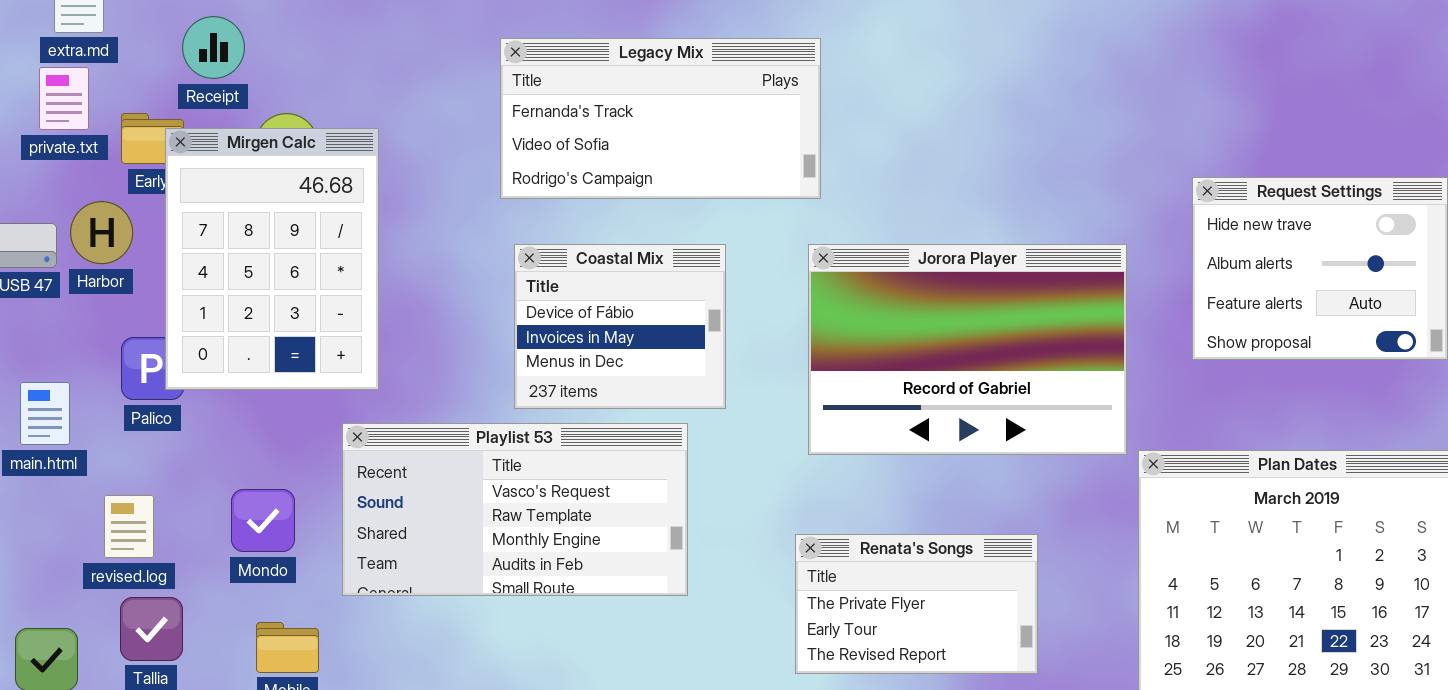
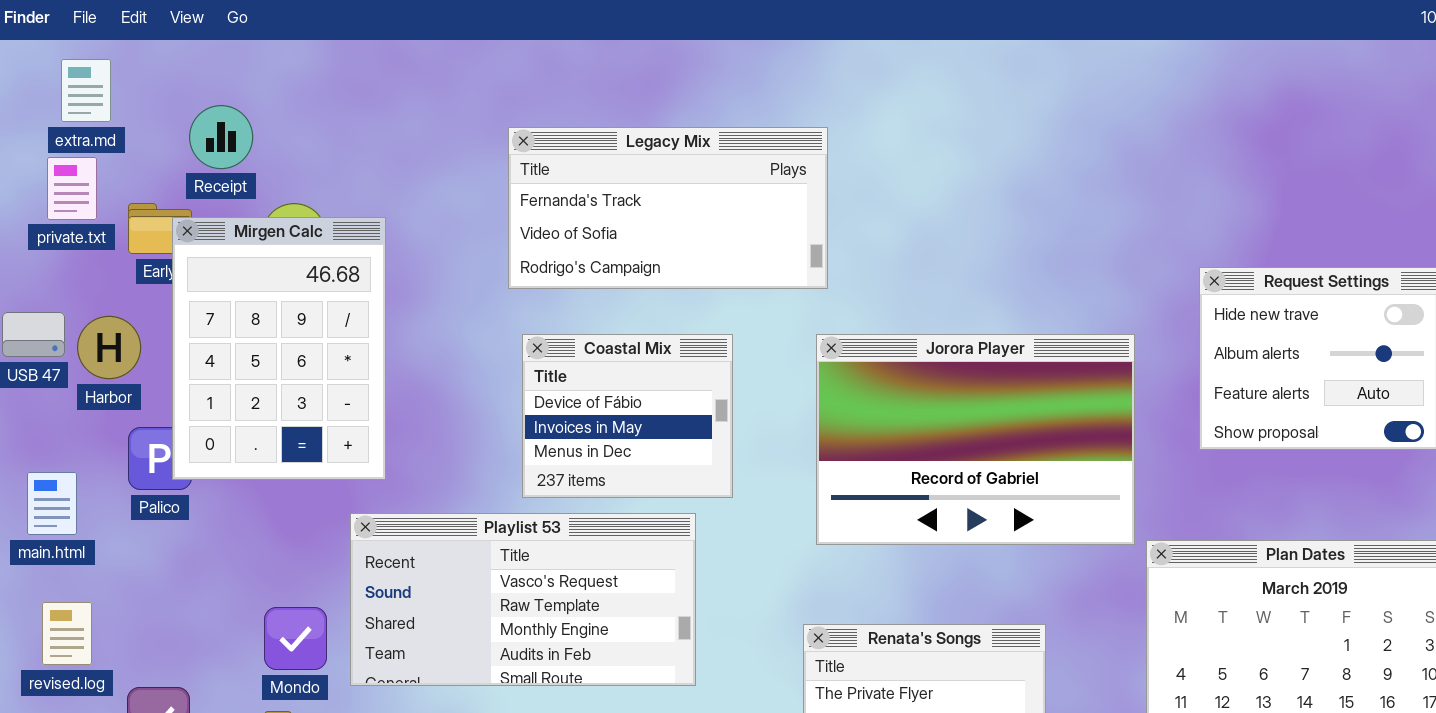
Harbor: [70,201,133,264] -> [77,316,141,379], moved
Mondo: [231,489,295,552] -> [264,607,327,670], moved
revised.log: [104,495,154,558] -> [42,602,92,665], moved

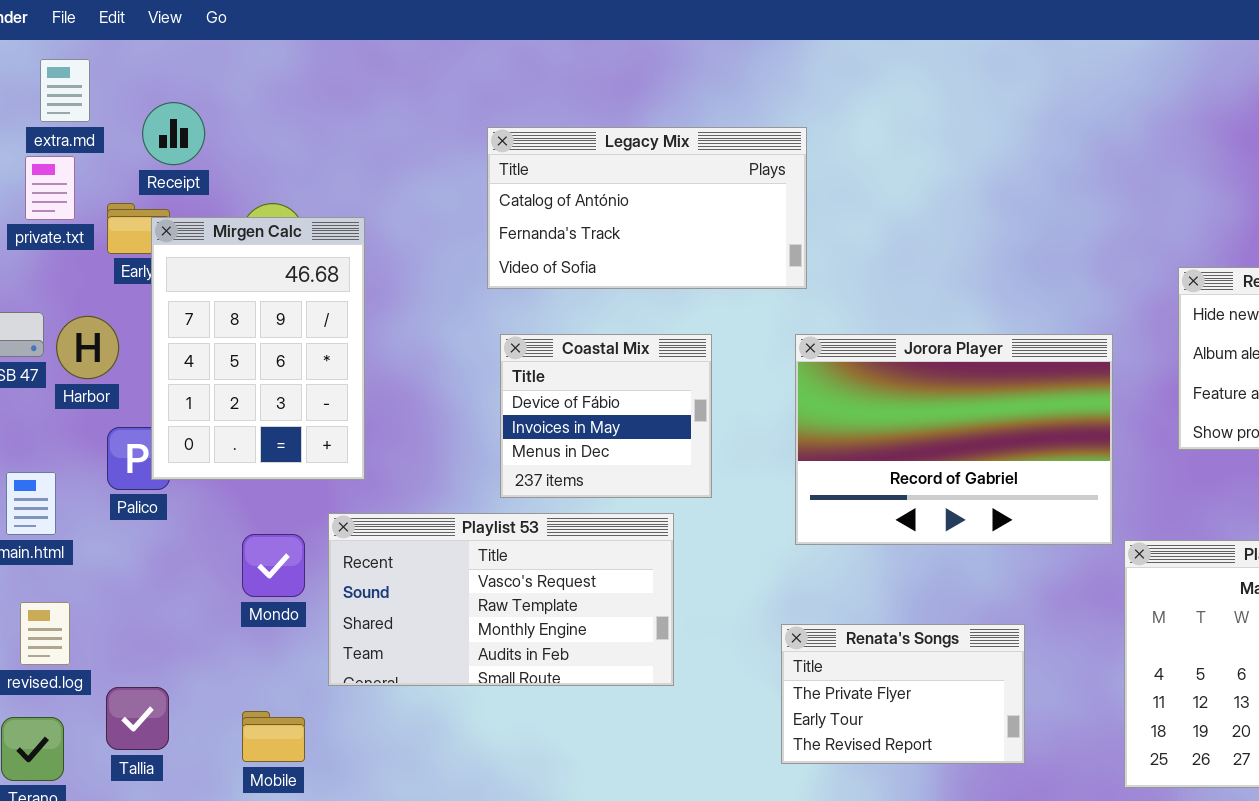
Receipt: [189,105,253,169] -> [142,102,205,165], moved
Legacy Mix: [508,127,828,289] -> [487,127,807,289], scrolled up 1 row
Mondo: [264,607,327,670] -> [242,534,305,597], moved

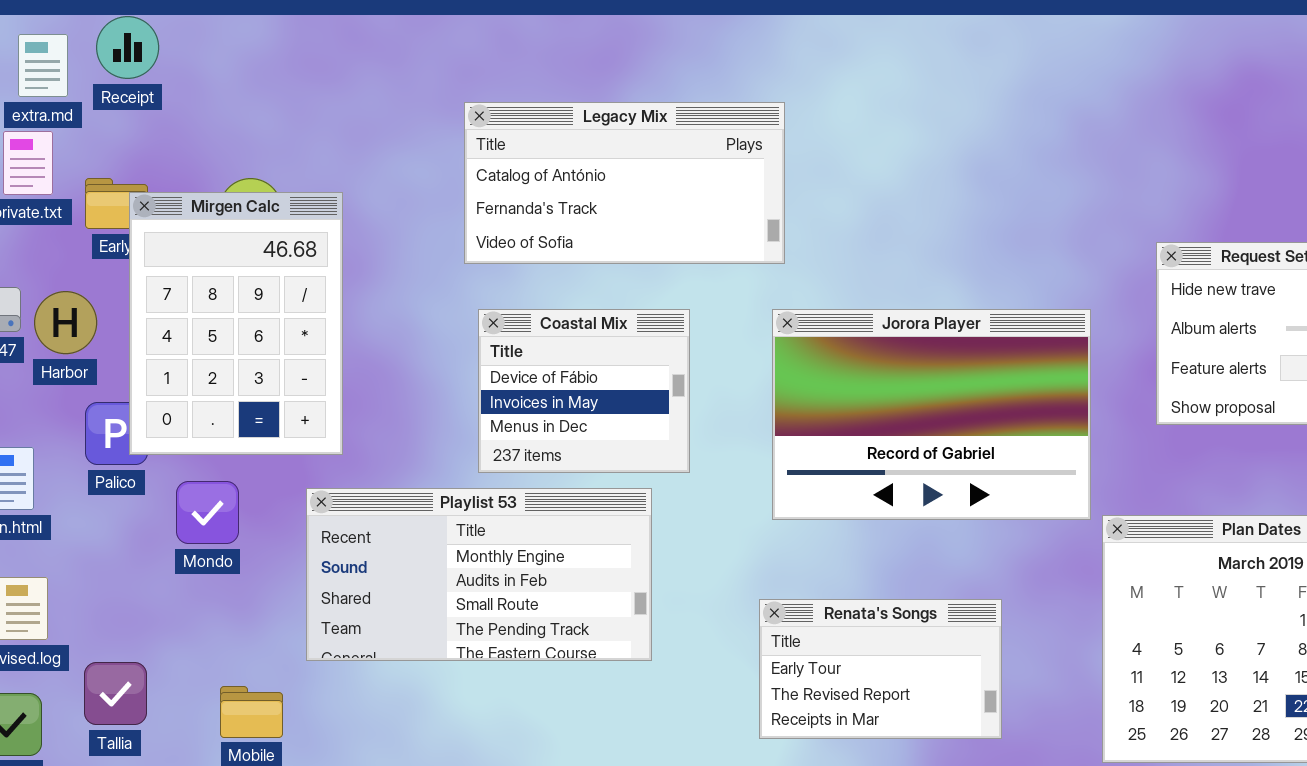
Receipt: [142,102,205,165] -> [96,16,159,79], moved
Playlist 53: [328,513,674,686] -> [306,488,652,661], scrolled down 2 rows
Mondo: [242,534,305,597] -> [176,481,239,544], moved
Renata's Songs: [781,624,1025,764] -> [759,599,1002,739], scrolled down 1 row

